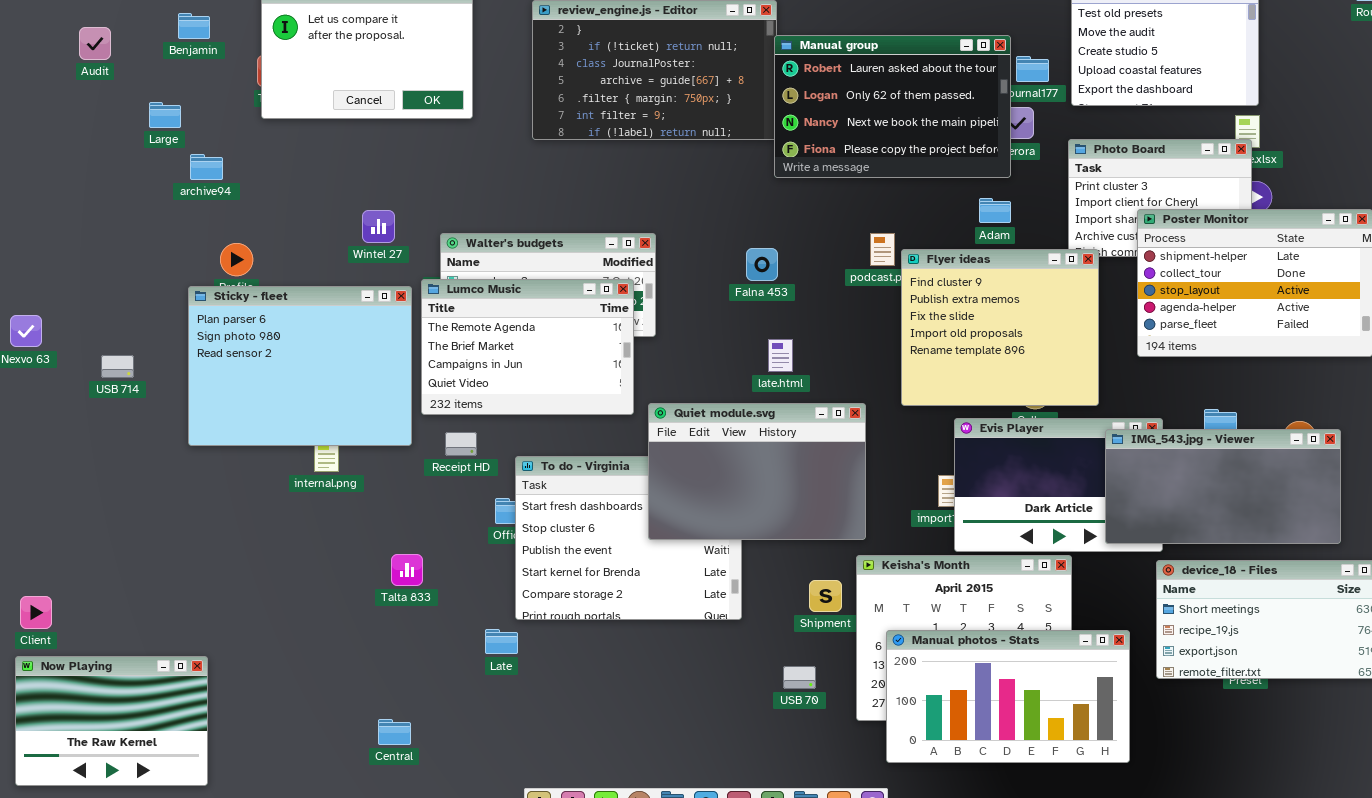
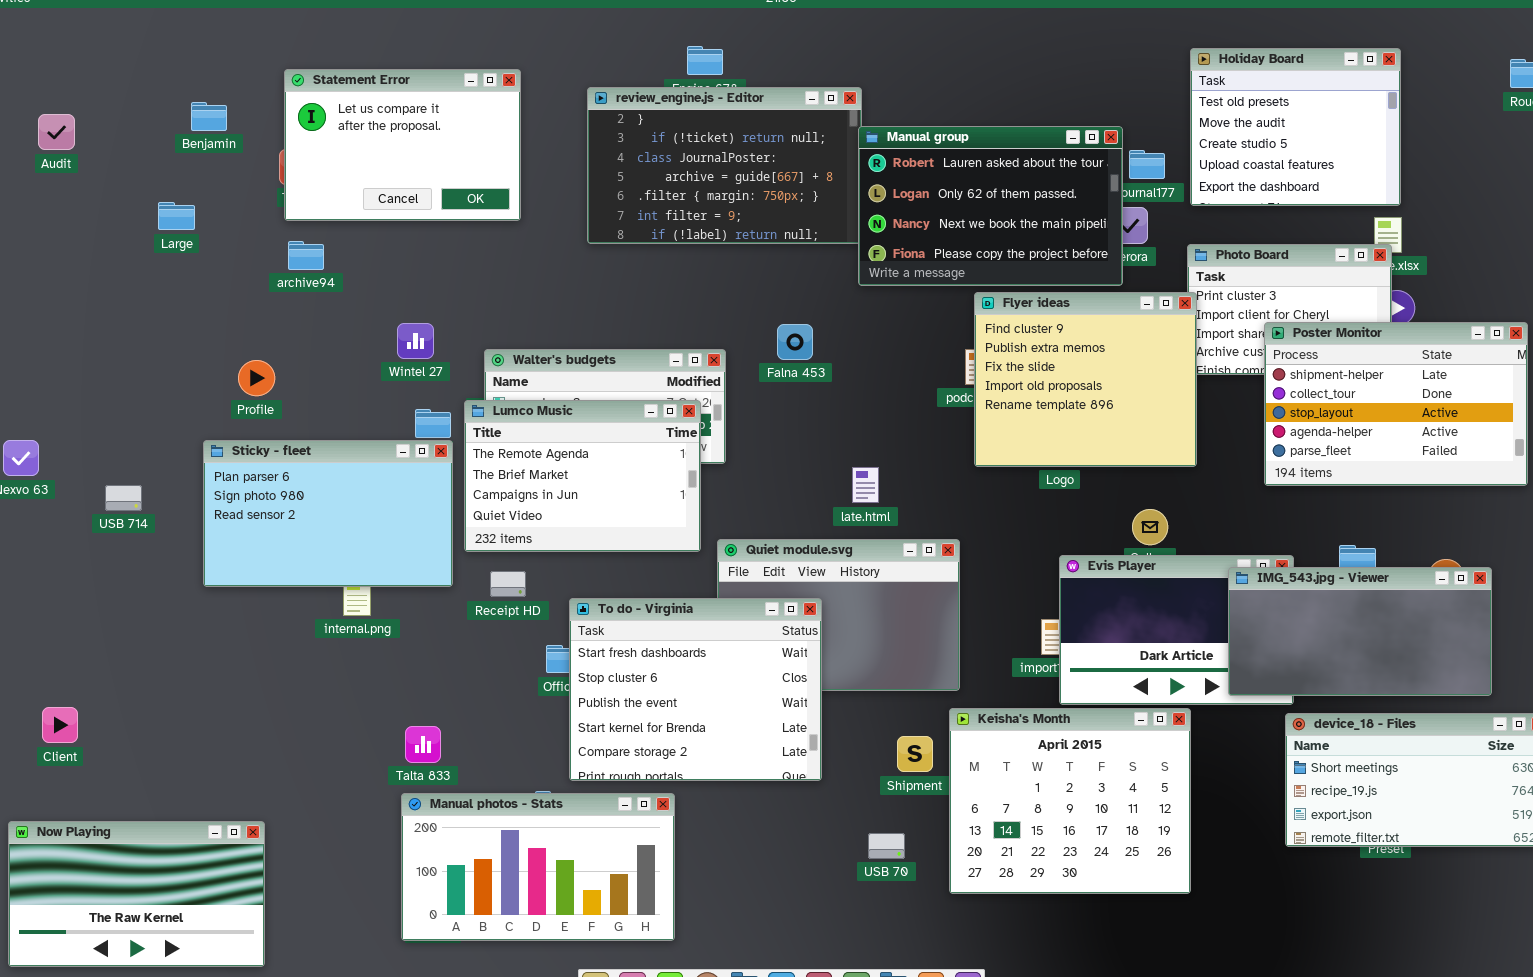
Audit: [79,27,111,60] -> [38,114,75,150], moved
archive94: [190,154,223,180] -> [288,241,324,270], moved
Falna 453: [746,248,778,281] -> [777,324,813,360], moved
Flyer ideas: [901,249,1099,406] -> [974,292,1197,467], moved
Sticky - fleet: [188,286,412,446] -> [203,440,453,587], resized
To do - Virginia: [515,456,742,620] -> [569,598,822,781], raised
Talta 833: [391,554,423,586] -> [405,726,441,763], moved
Client: [20,596,52,629] -> [42,707,78,743], moved
Manual photos - Stats: [886,630,1130,763] -> [401,793,675,941], moved
Now Playing: [15,656,208,786] -> [8,821,265,967], resized

